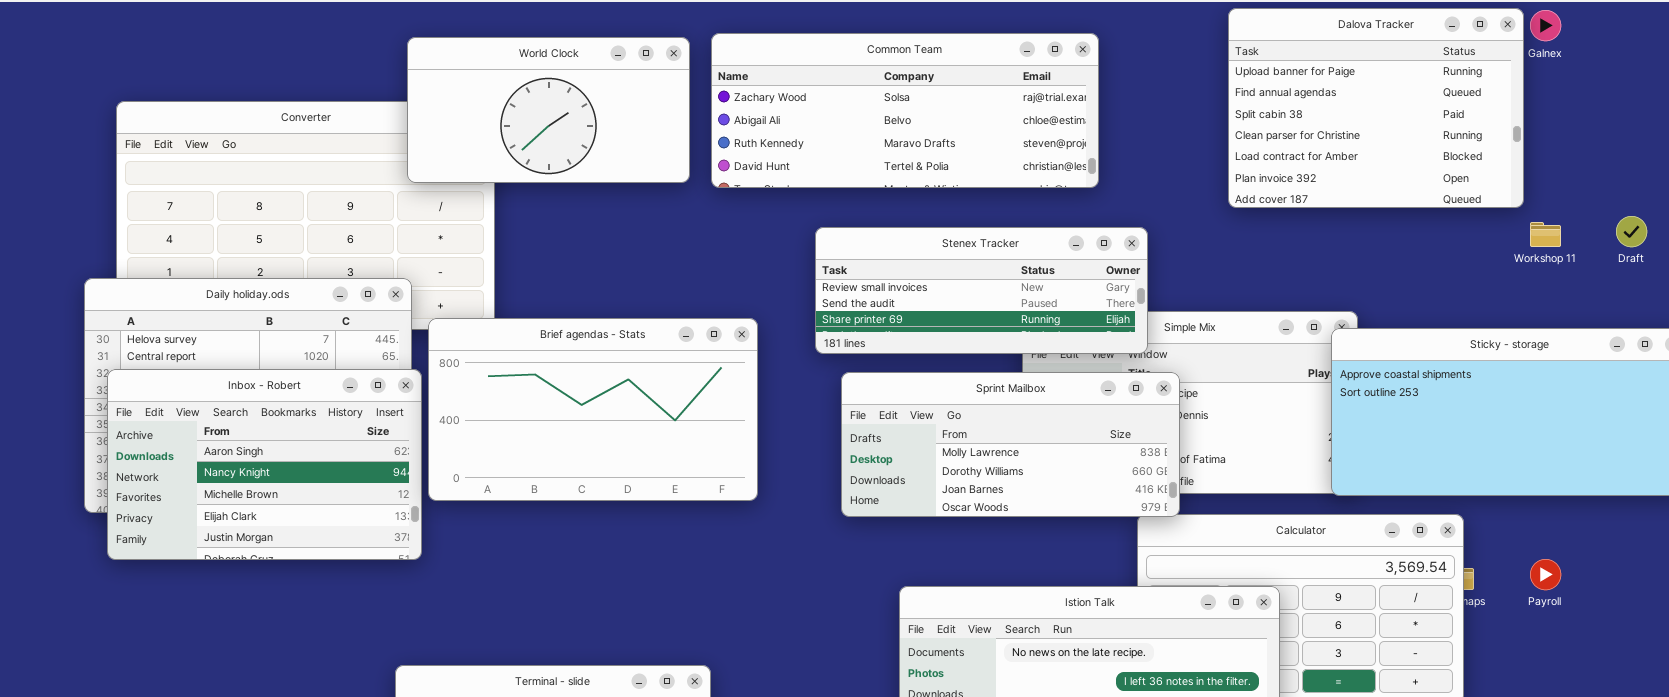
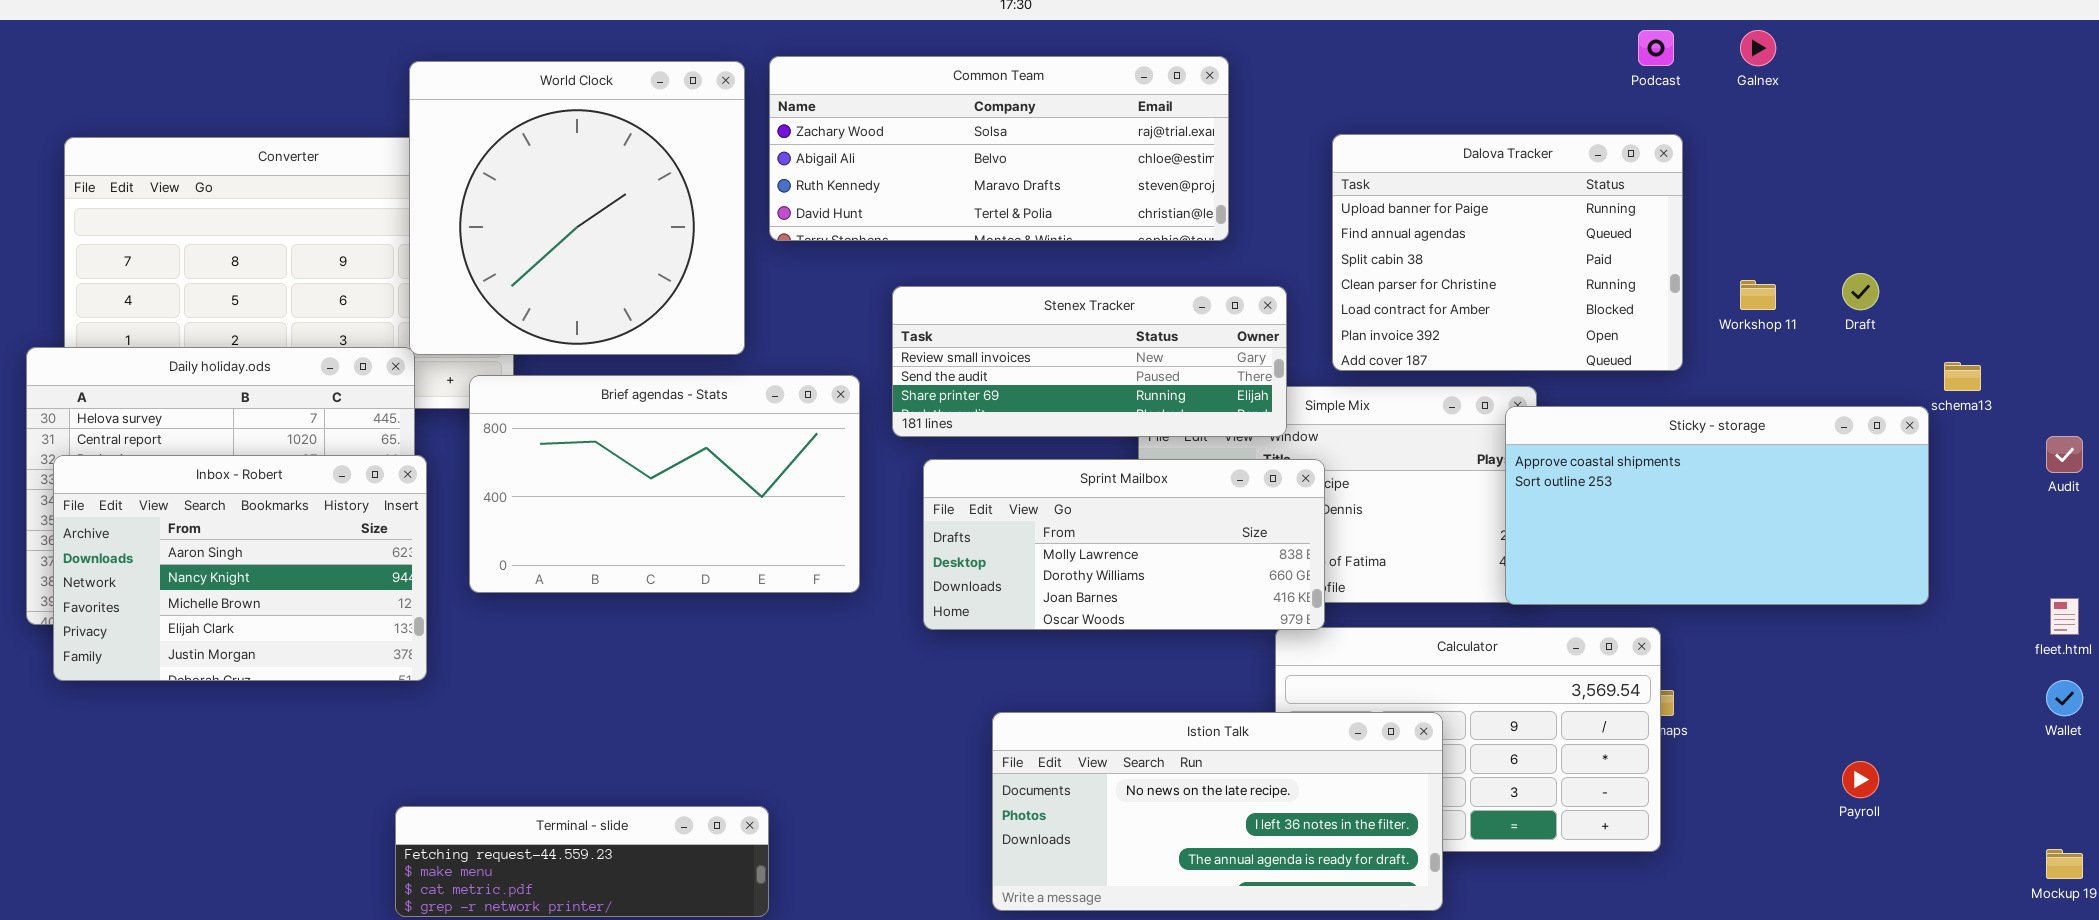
Dalova Tracker: [1228,8,1524,208] -> [1332,134,1683,371], moved
World Clock: [407,37,690,183] -> [409,61,745,355], resized
Brief agendas - Stats: [428,318,758,501] -> [469,375,860,593], moved
Payroll: [1530,559,1561,590] -> [1842,761,1879,798], moved

